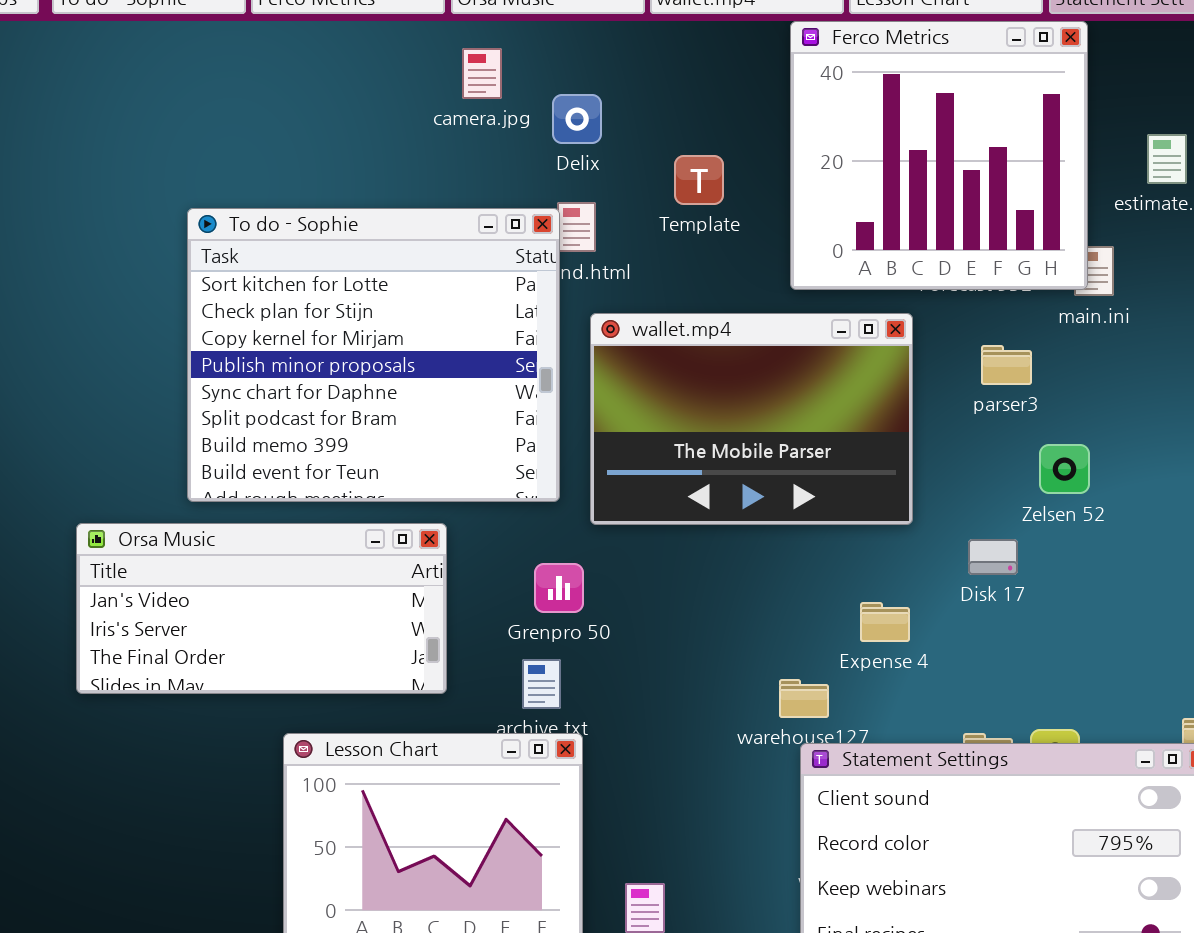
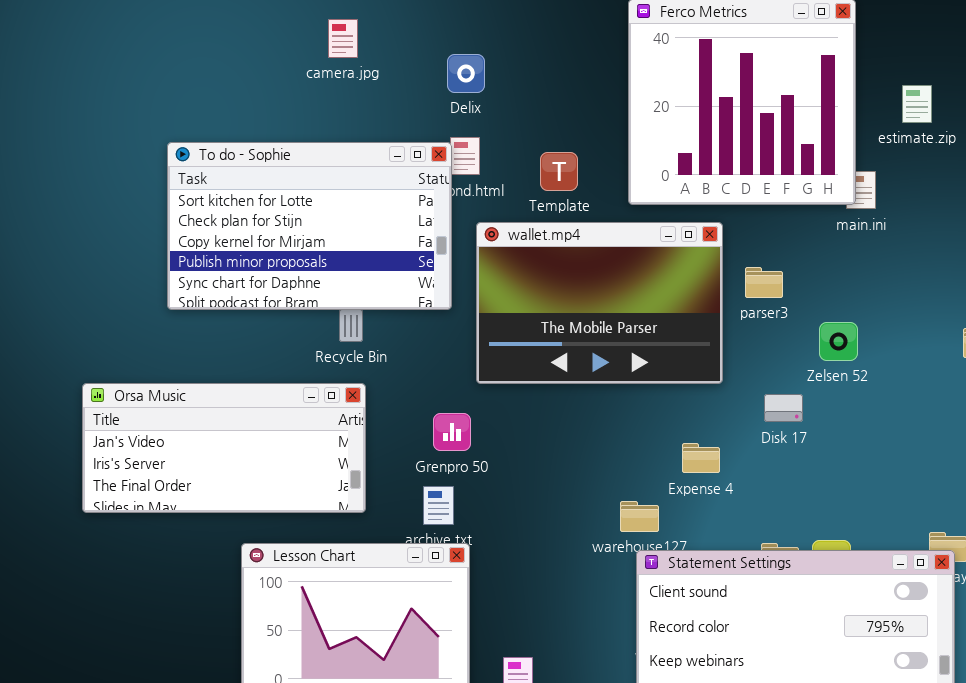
camera.jpg: [462,48,502,99] -> [328,19,358,58], moved
Template: [674,155,724,205] -> [540,152,578,191], moved
To do - Sophie: [187,208,560,502] -> [167,142,452,310], resized
parser3: [981,345,1032,385] -> [745,267,783,298], moved

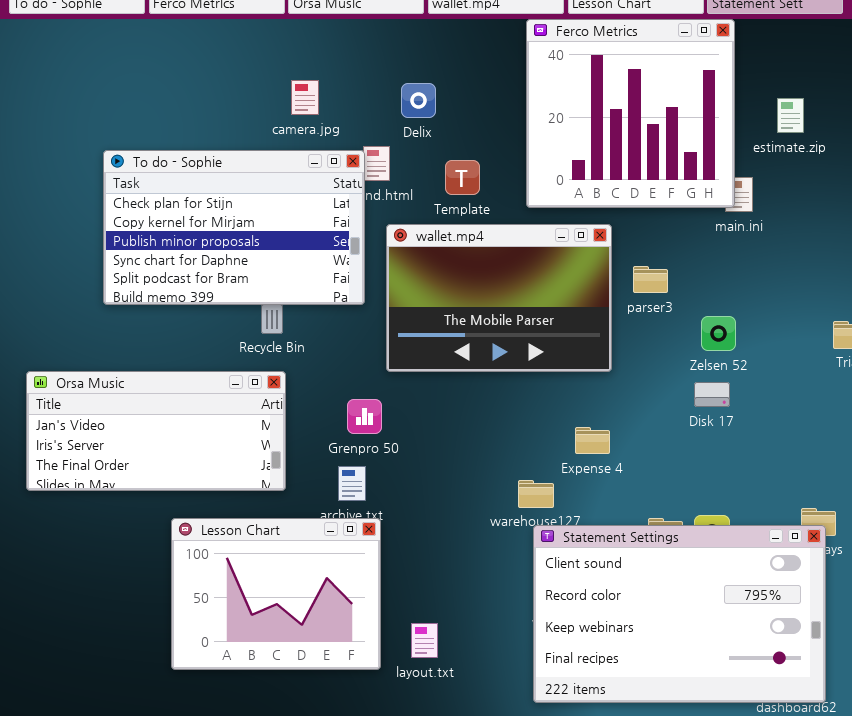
camera.jpg: [328,19,358,58] -> [291,80,319,115], moved
Delix: [447,54,485,93] -> [401,83,436,118], moved
To do - Sophie: [167,142,452,310] -> [103,150,365,305], scrolled down 1 row
Disk 17: [764,394,803,422] -> [694,382,730,407], moved

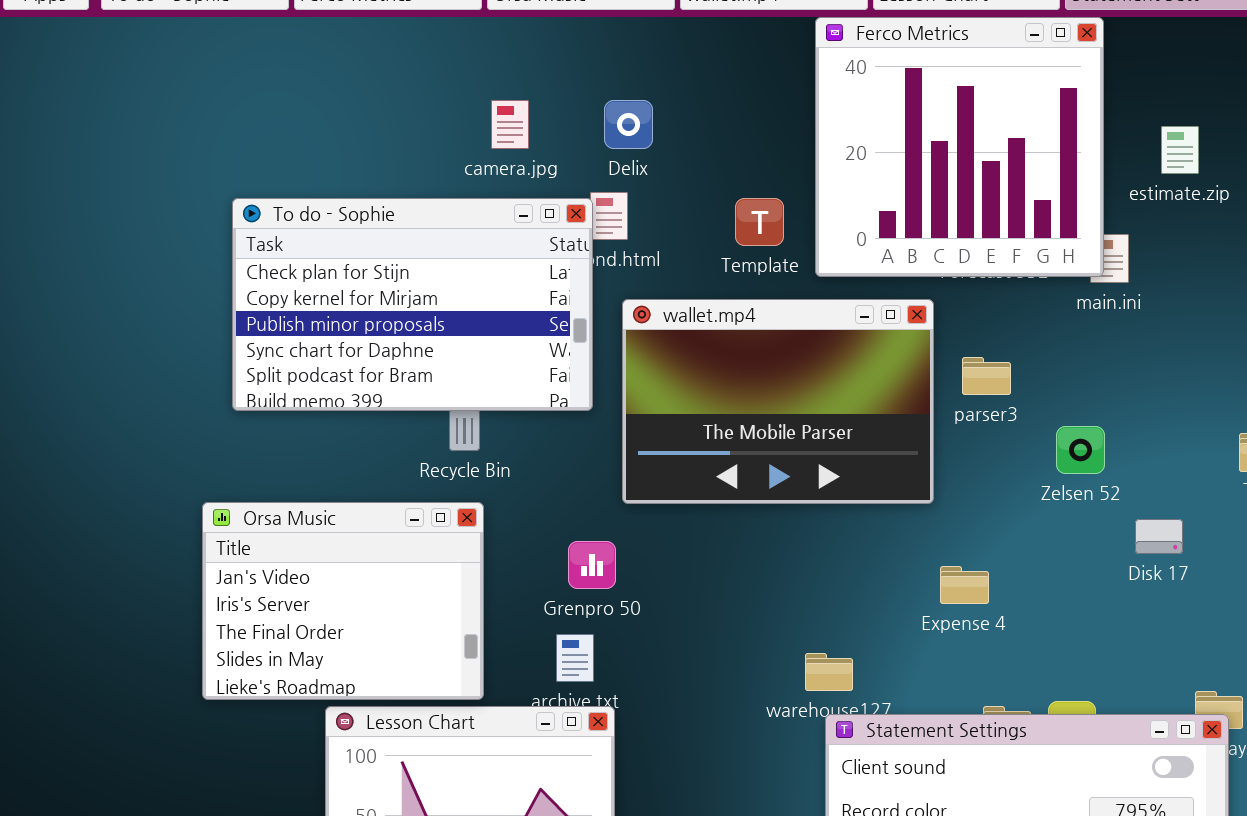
Delix: [401,83,436,118] -> [604,100,653,149], moved
Template: [445,160,480,195] -> [735,198,784,246], moved
Orsa Music: [26,371,286,491] -> [202,502,484,700], resized
Disk 17: [694,382,730,407] -> [1135,519,1183,554], moved
Expense 4: [575,427,610,454] -> [940,566,989,604], moved

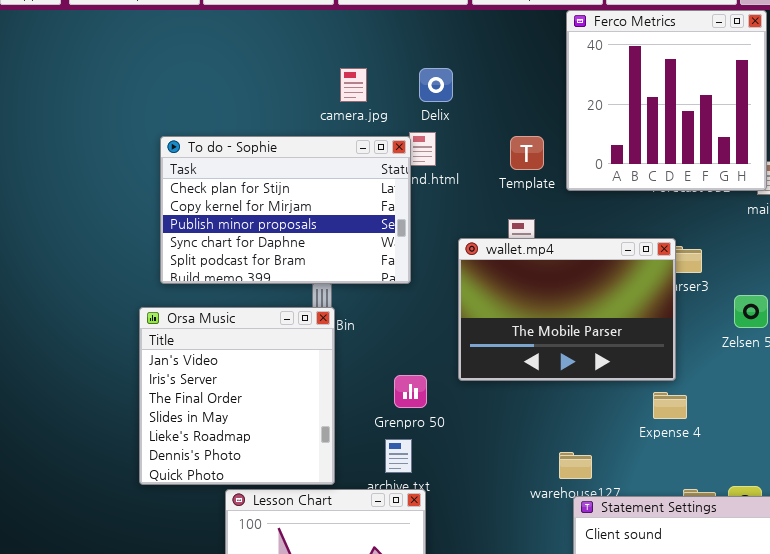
wallet.mp4: [622,299,934,504] -> [458,238,676,381], moved
Orsa Music: [202,502,484,700] -> [139,307,335,485], resized

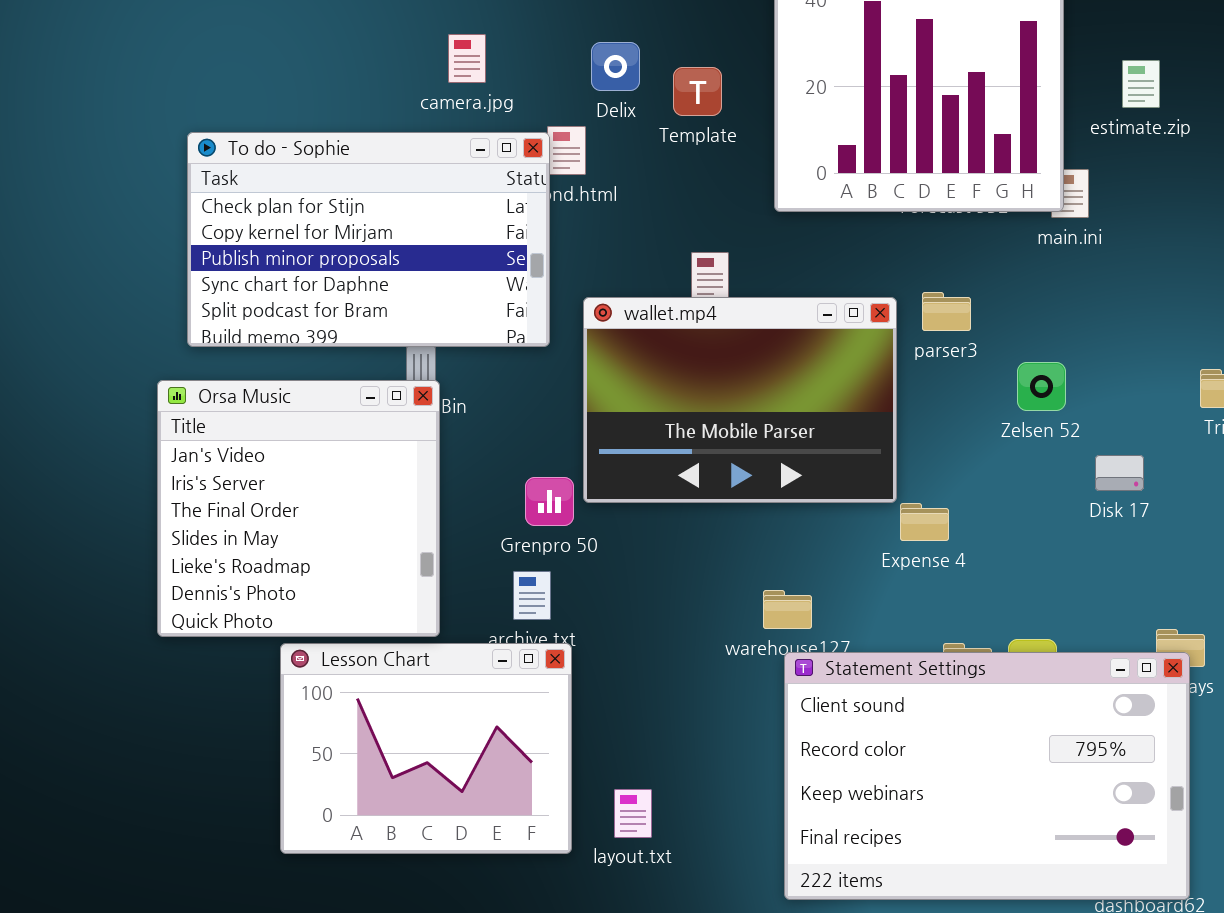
Delix: [419,68,453,102] -> [591,42,640,91], moved
Template: [510,136,544,170] -> [673,67,722,116], moved
wallet.mp4: [458,238,676,381] -> [583,297,897,503], moved

